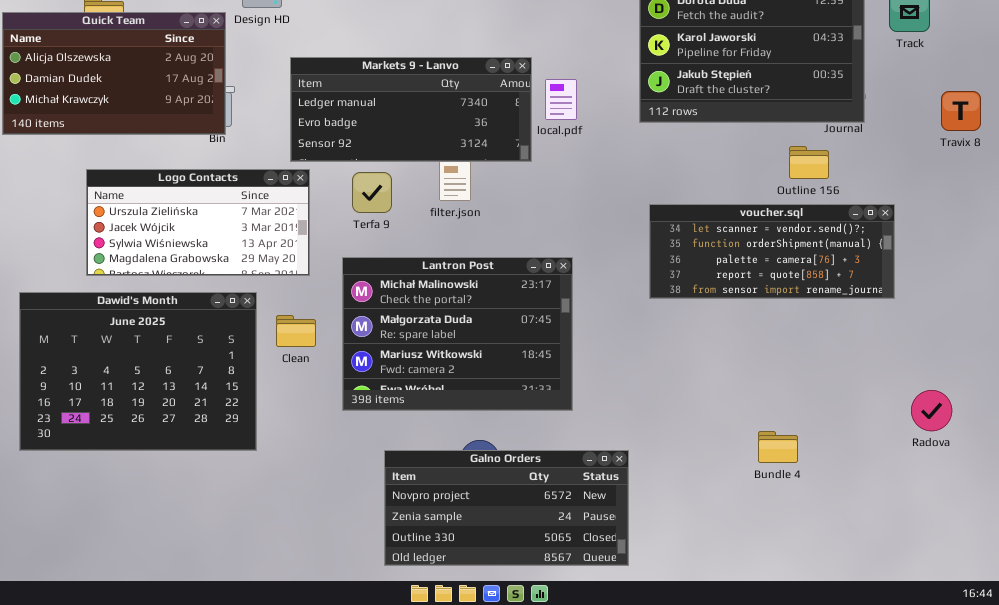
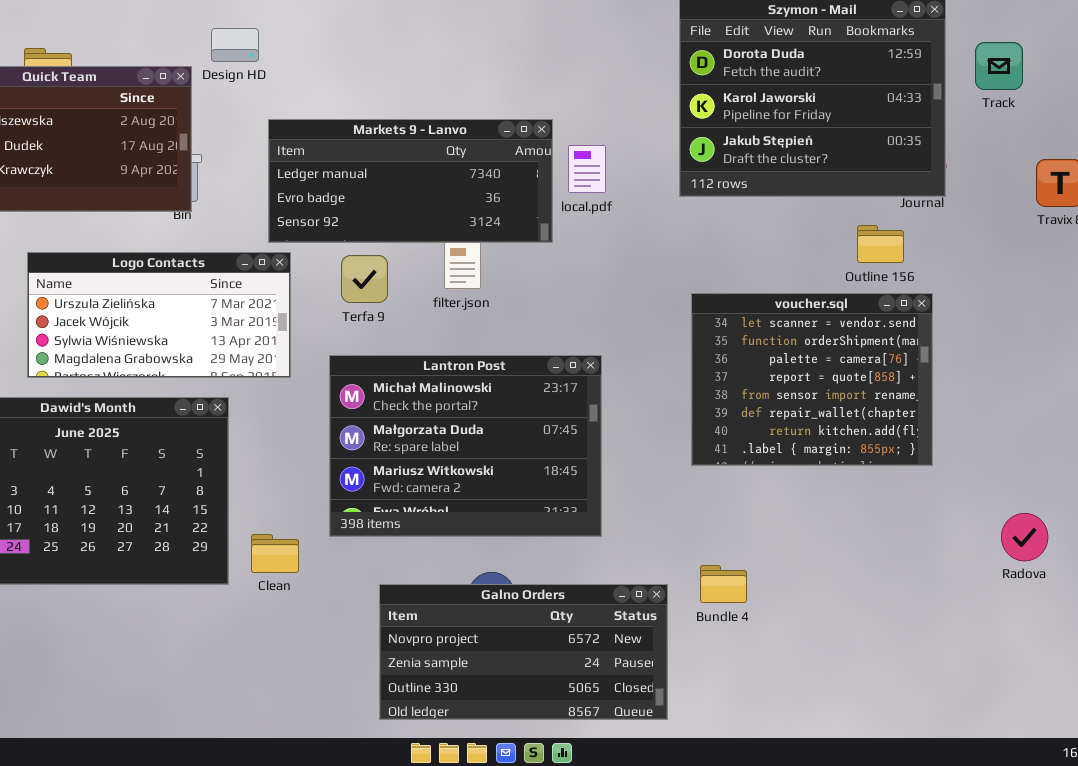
voucher.sql: [649,204,895,299] -> [691,293,933,466], resized
Clean: [276,315,316,347] -> [251,534,299,573], moved
Bundle 4: [758,431,798,463] -> [700,565,747,603], moved

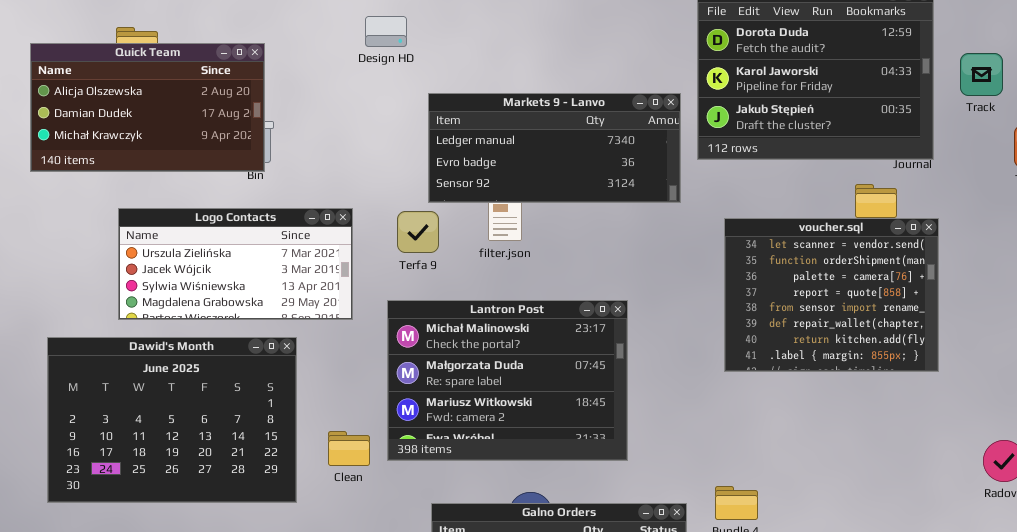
Design HD: [211,28,259,62] -> [365,16,407,47], moved
Track: [975,42,1023,90] -> [960,53,1003,96], moved
Markets 9 - Lanvo: [268,119,553,243] -> [428,93,681,203], moved
voucher.sql: [691,293,933,466] -> [724,218,939,372], moved
Clean: [251,534,299,573] -> [328,431,370,466], moved

